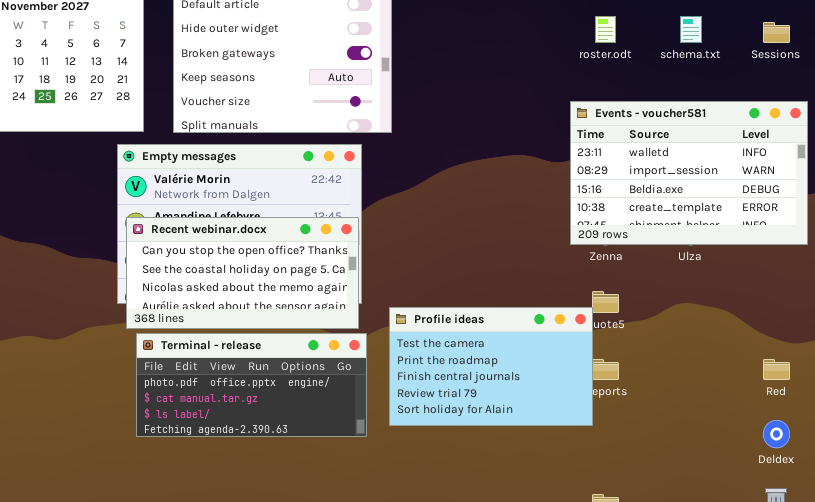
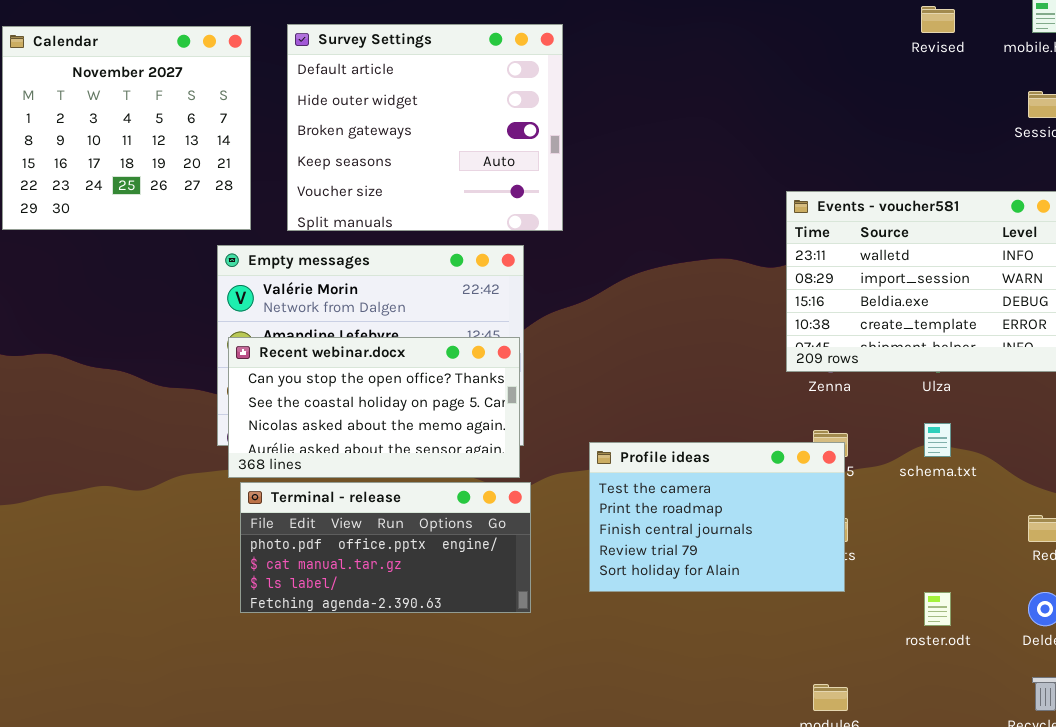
roster.odt: [595,16,616,43] -> [924,592,951,626], moved
schema.txt: [680,16,702,43] -> [924,423,951,457], moved
Profile ideas: [389,307,593,426] -> [589,442,845,592], moved

